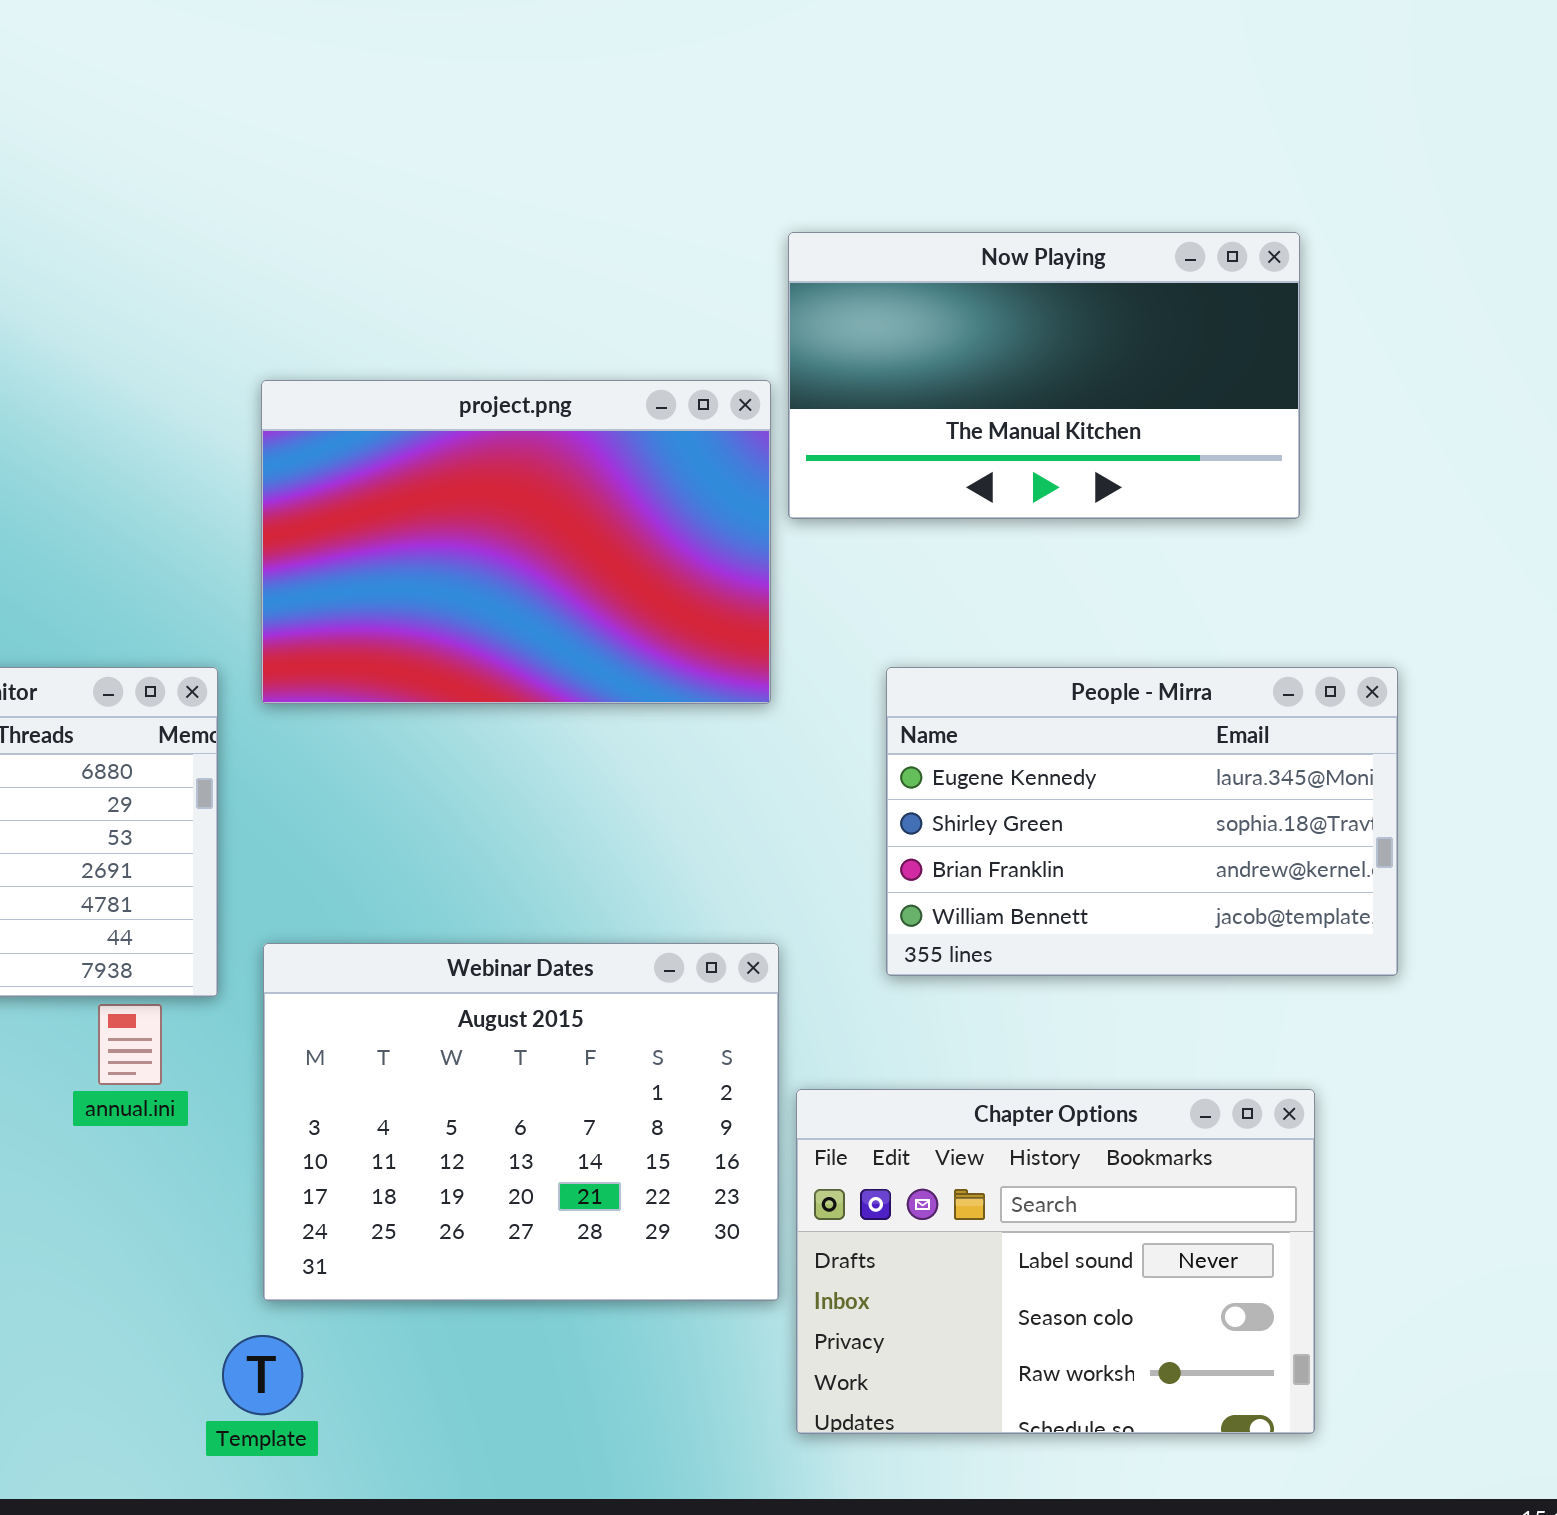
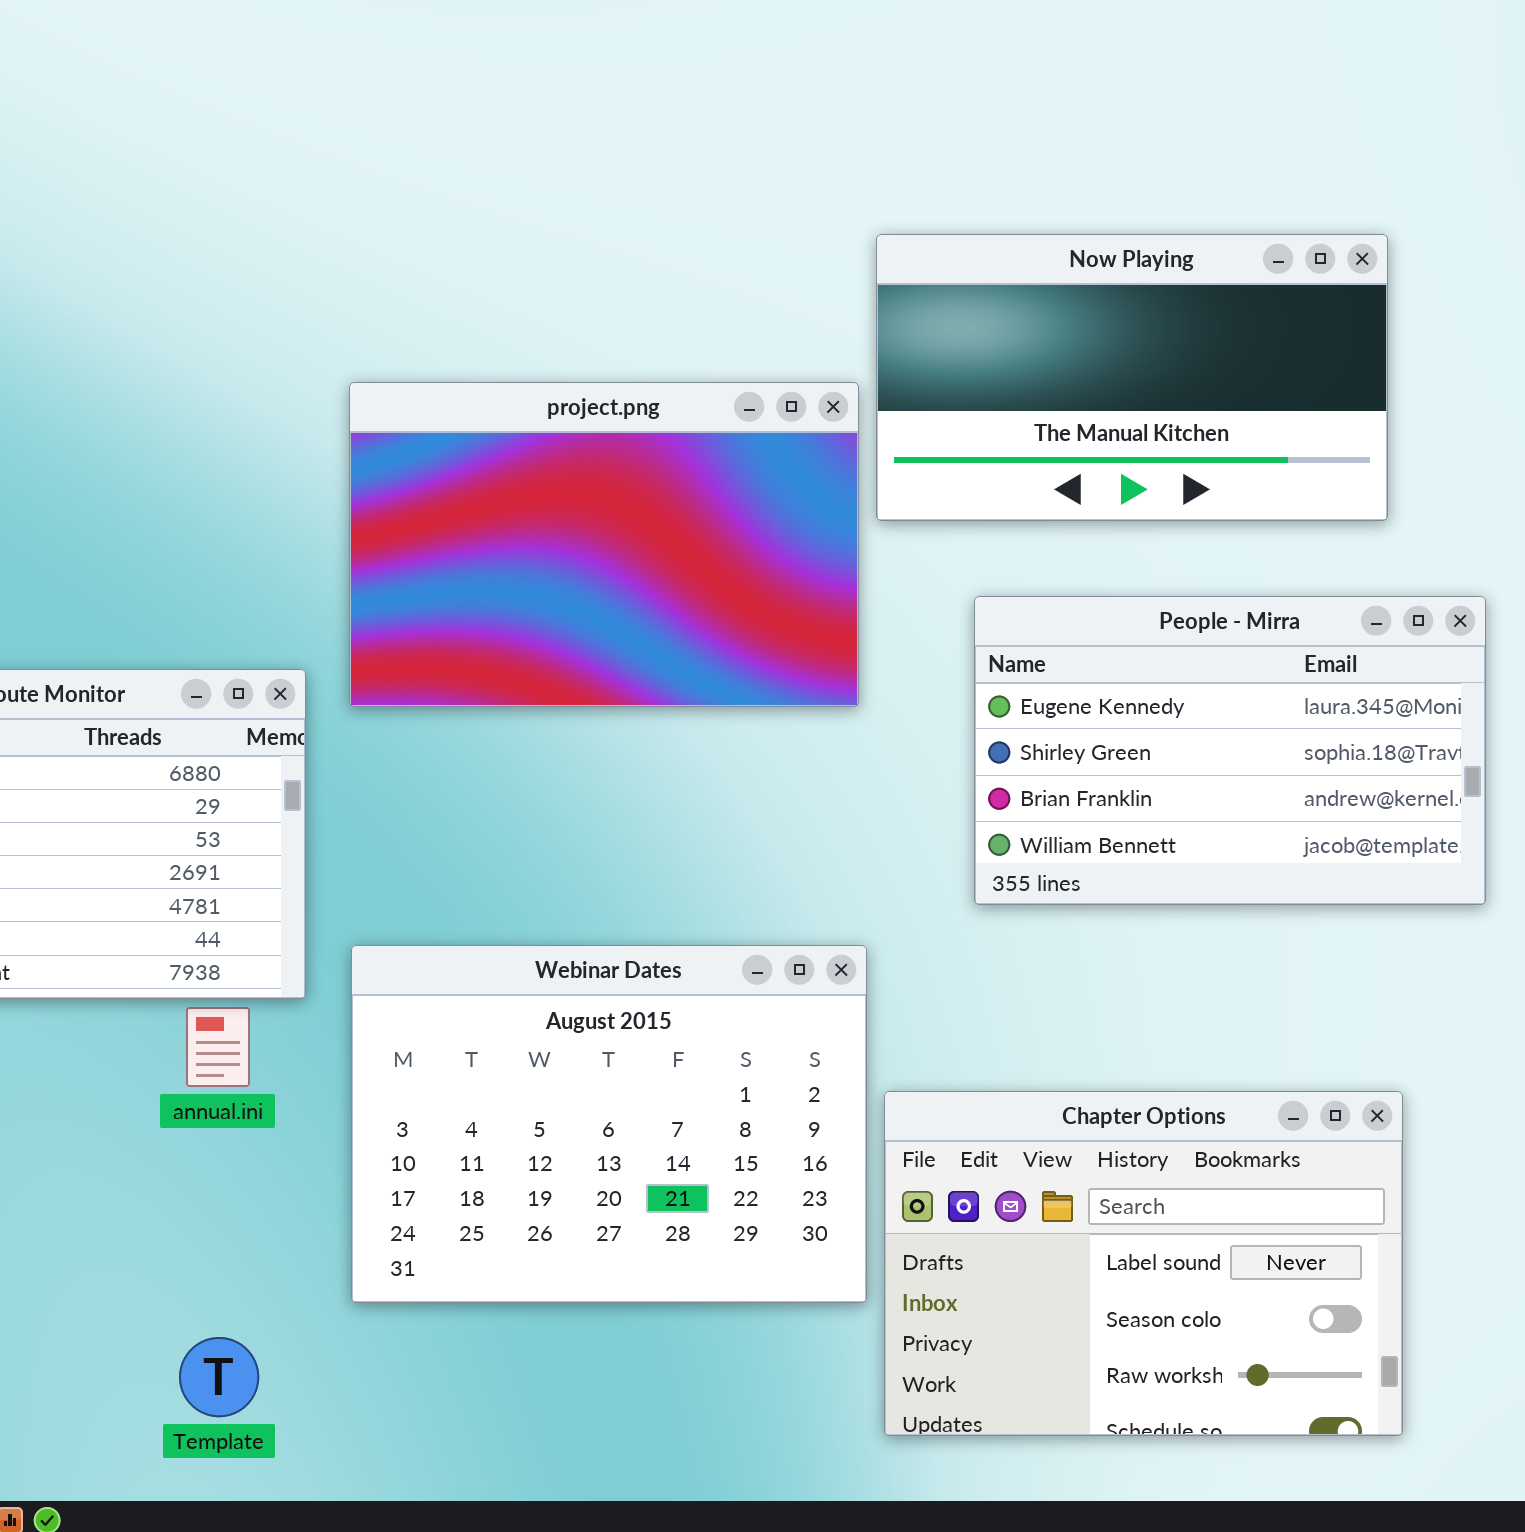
People - Mirra: [886,667,1398,976] -> [974,596,1486,905], moved
Template: [222,1335,303,1415] -> [179,1337,259,1417], moved

